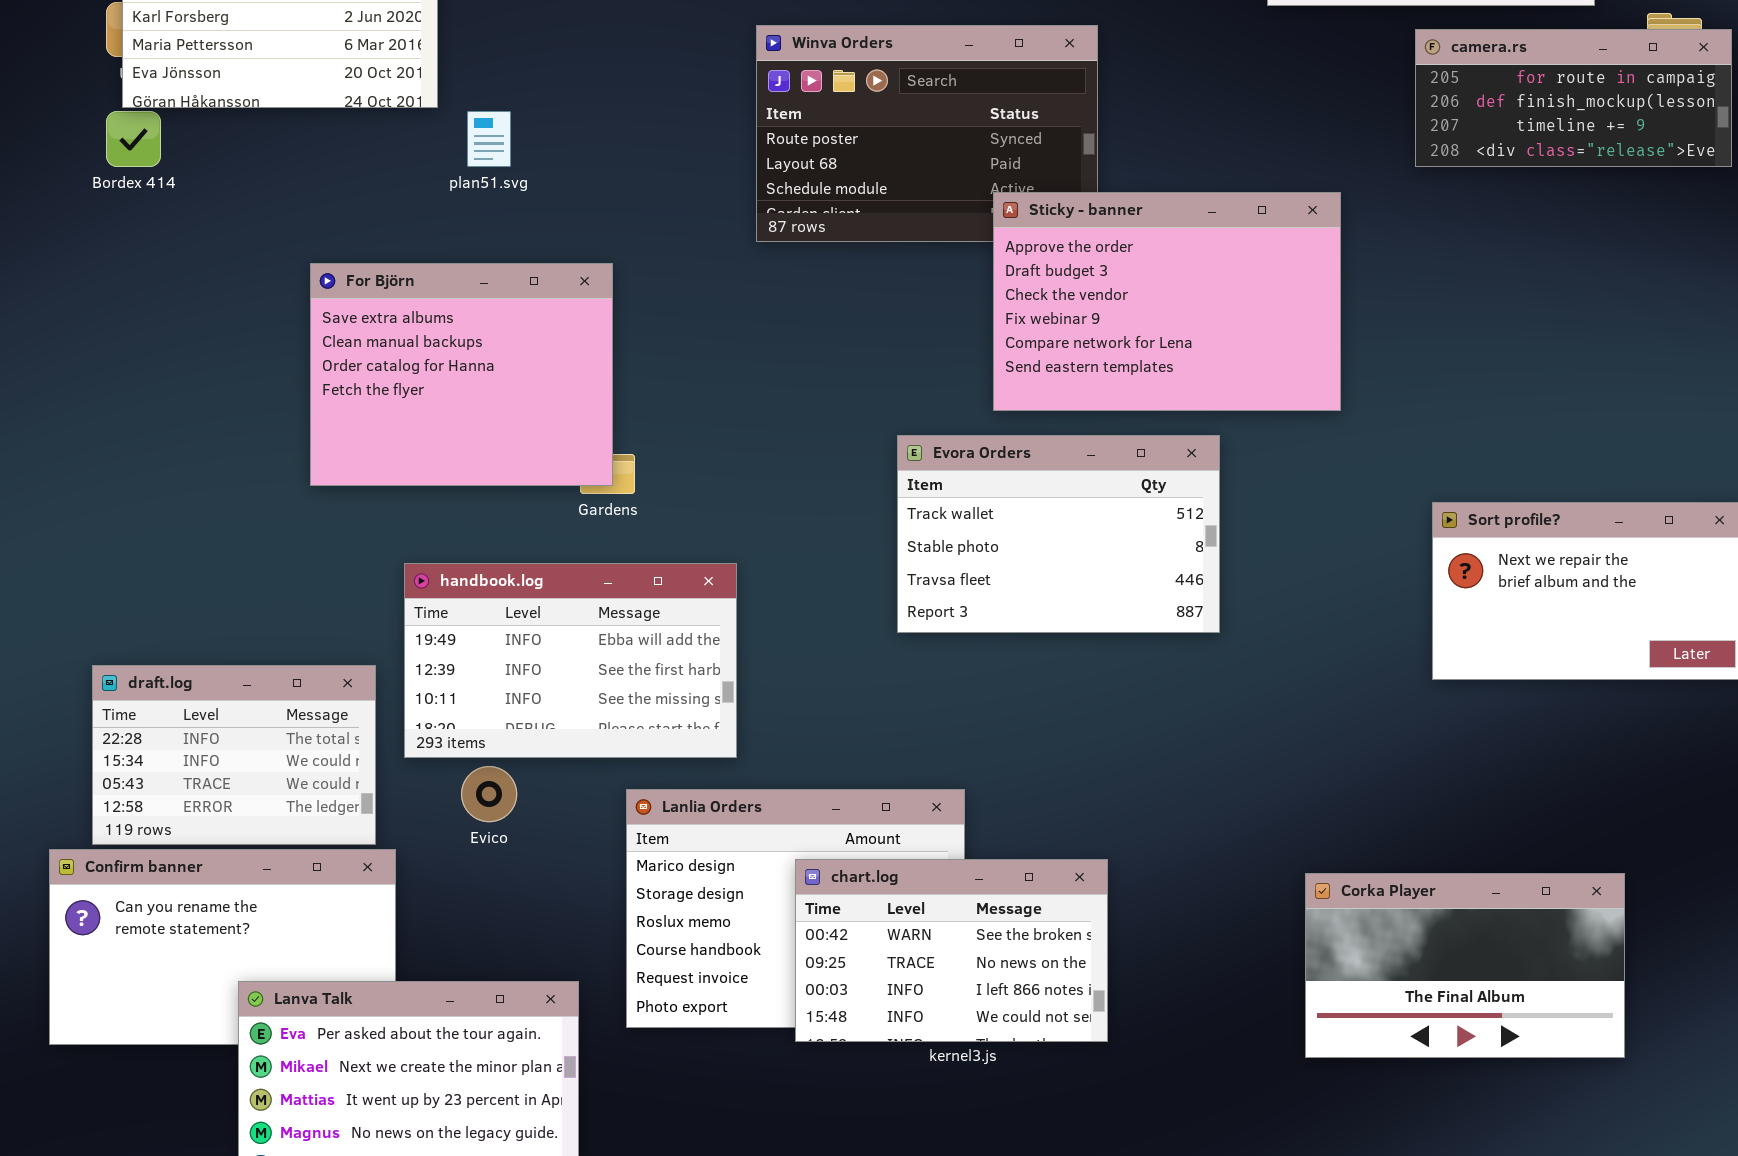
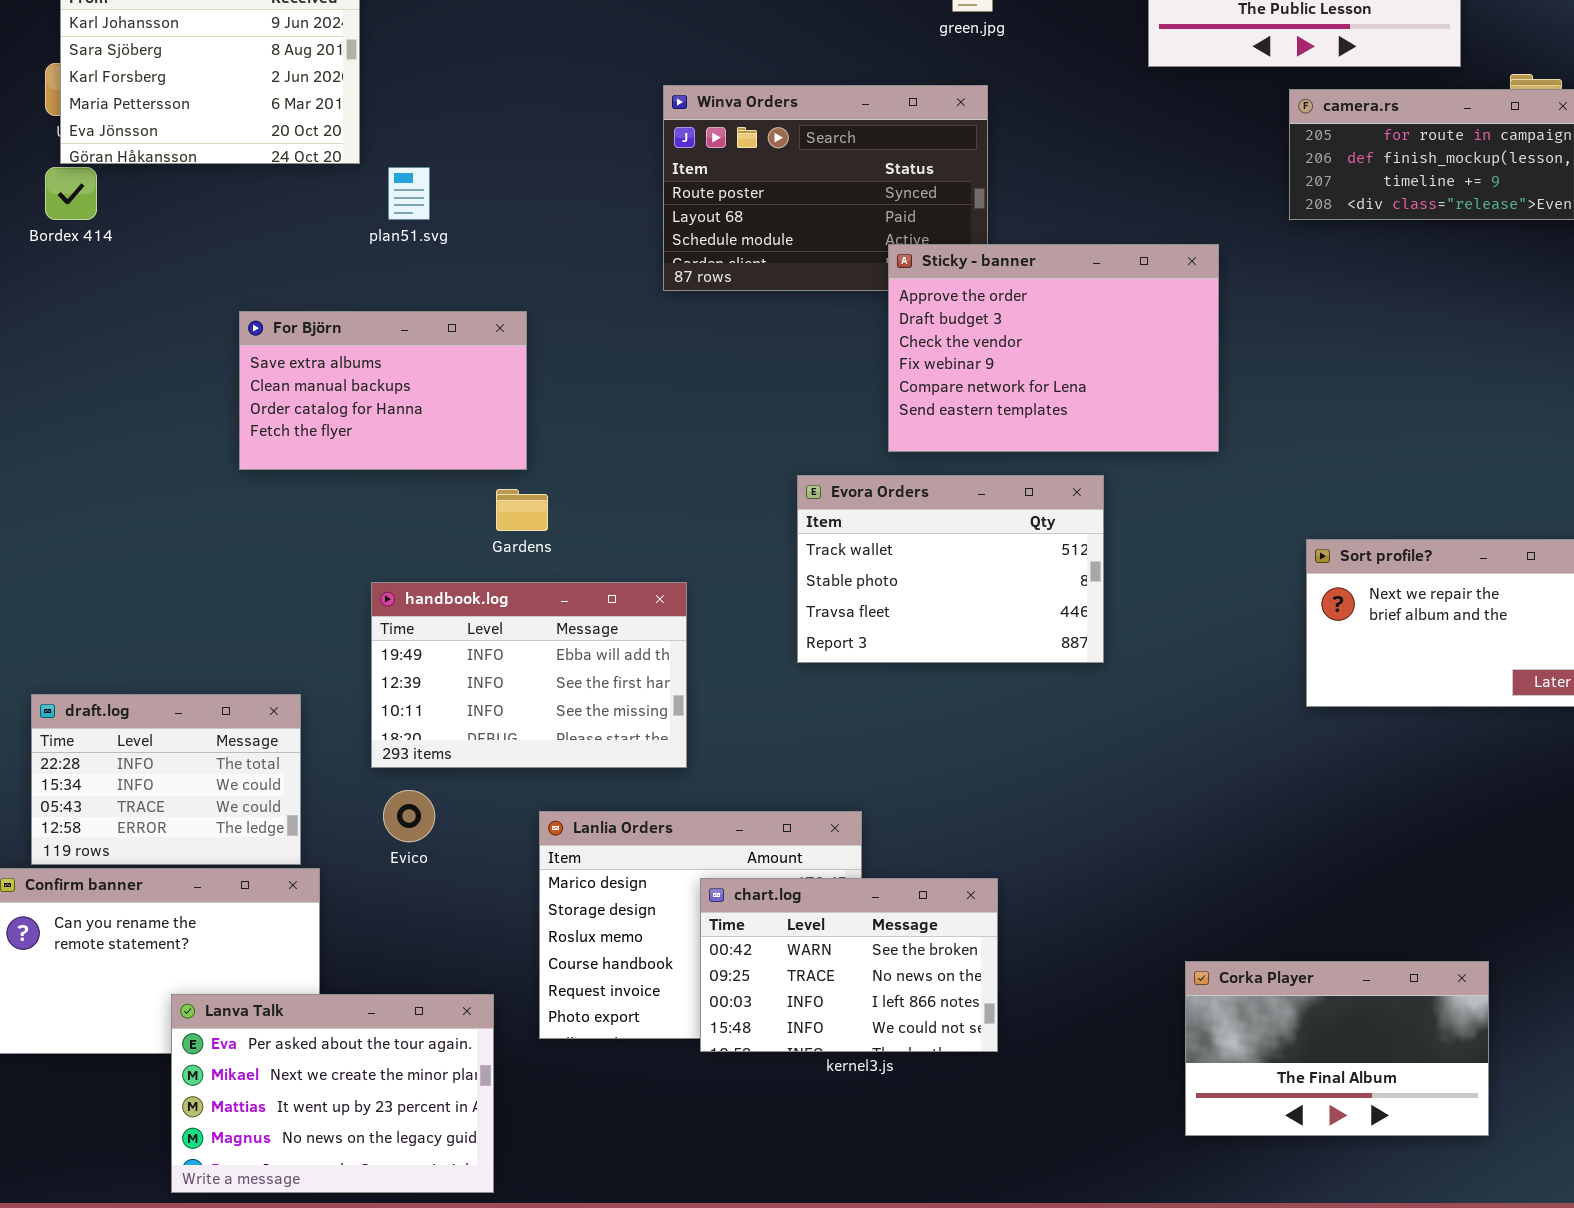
For Björn: [310,263,613,486] -> [239,311,527,470], resized
handbook.log: [404,563,737,758] -> [371,582,687,768], moved
Corka Player: [1305,873,1625,1058] -> [1185,961,1489,1136], moved

